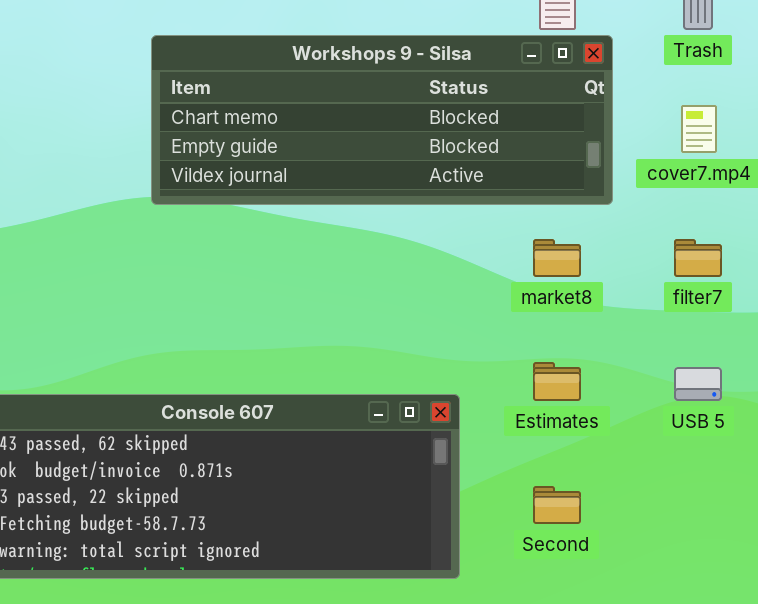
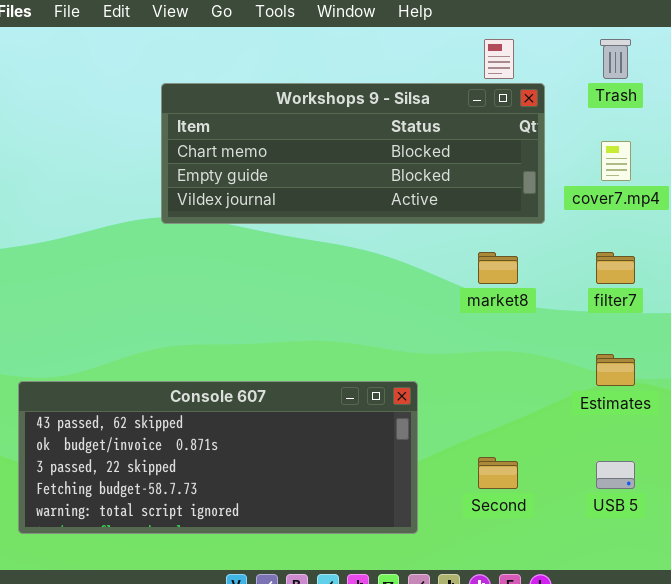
Estimates: [533,362,581,401] -> [596,354,635,386], moved
USB 5: [674,367,722,401] -> [596,461,635,489], moved

